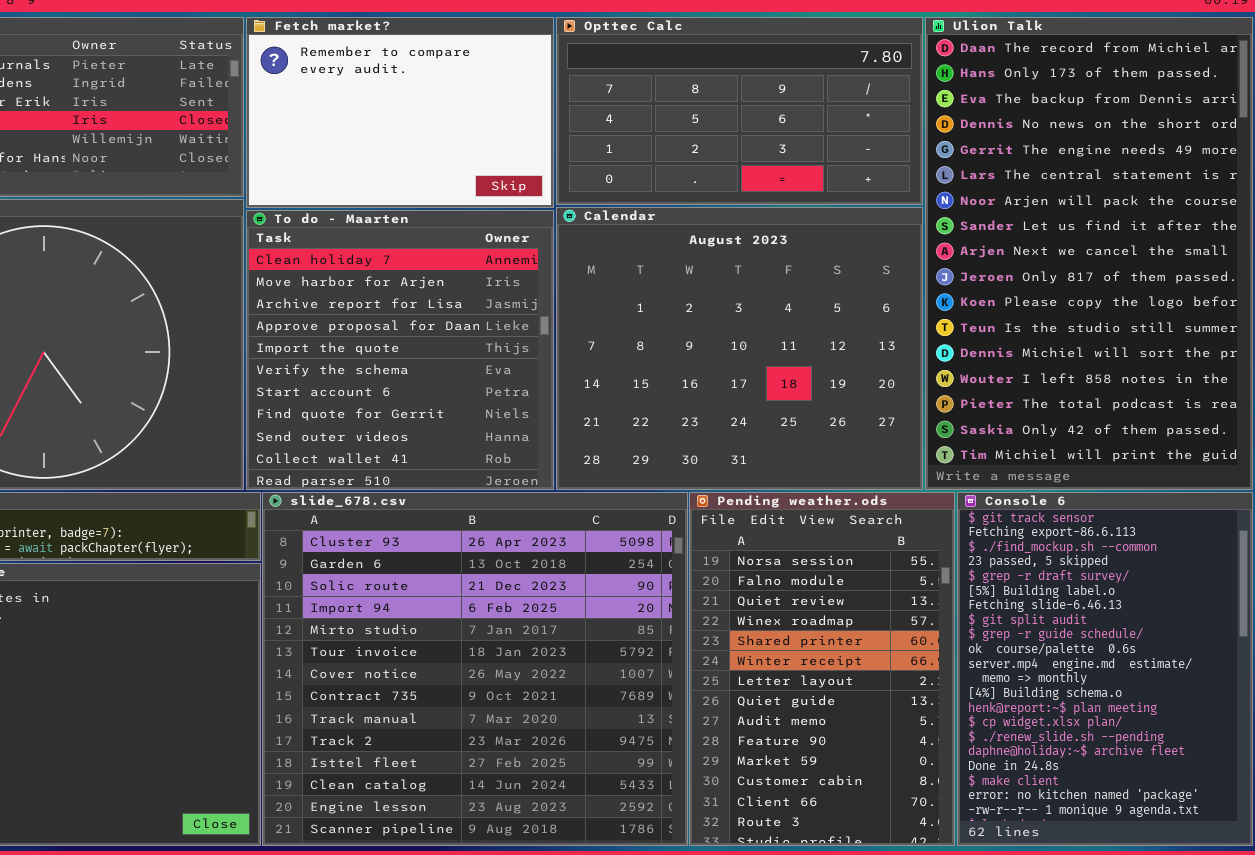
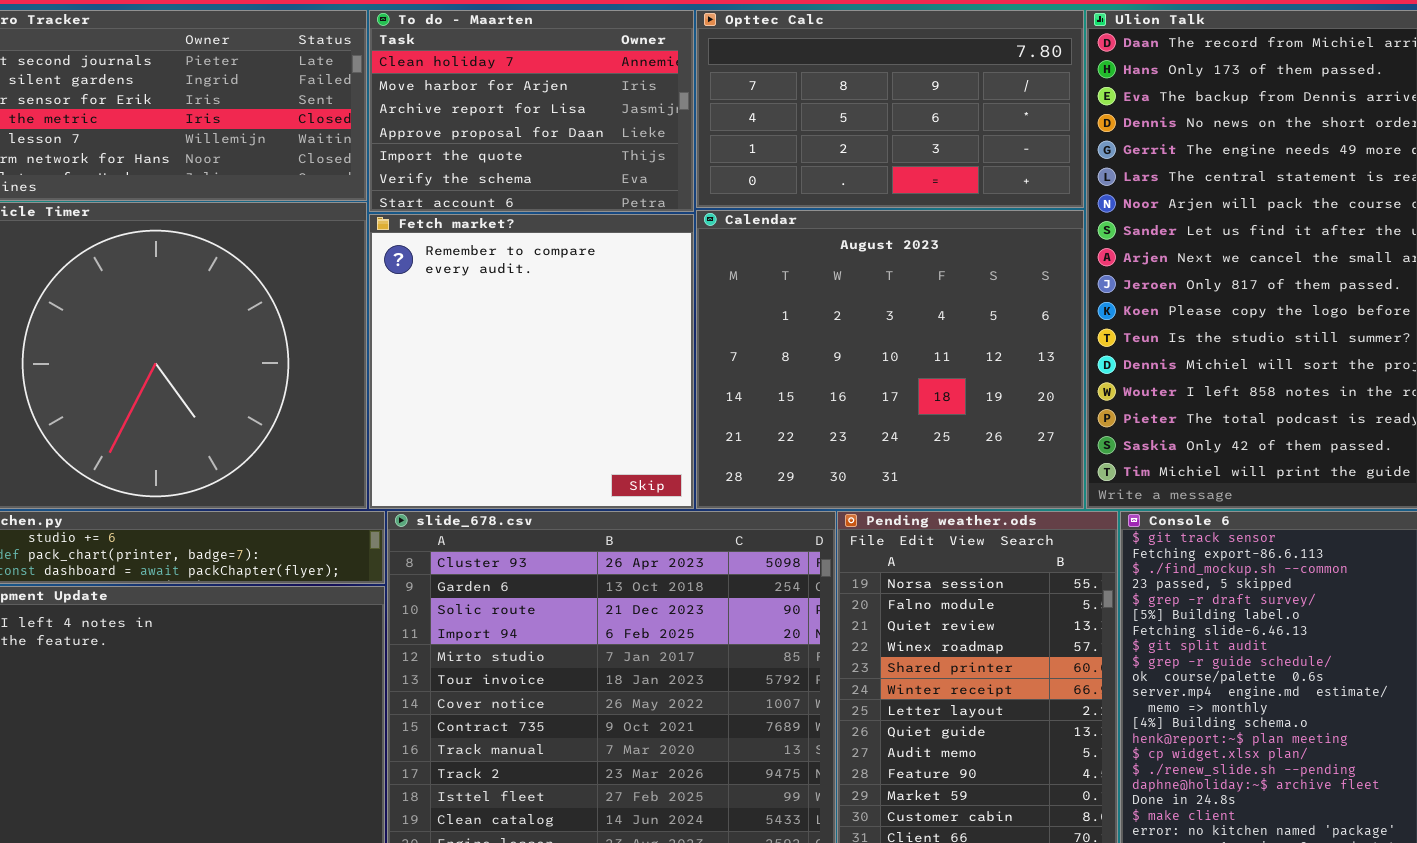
Fetch market?: [246,17,554,208] -> [369,214,694,509], moved, resized
To do - Maarten: [246,210,554,490] -> [369,10,694,212], moved, resized

